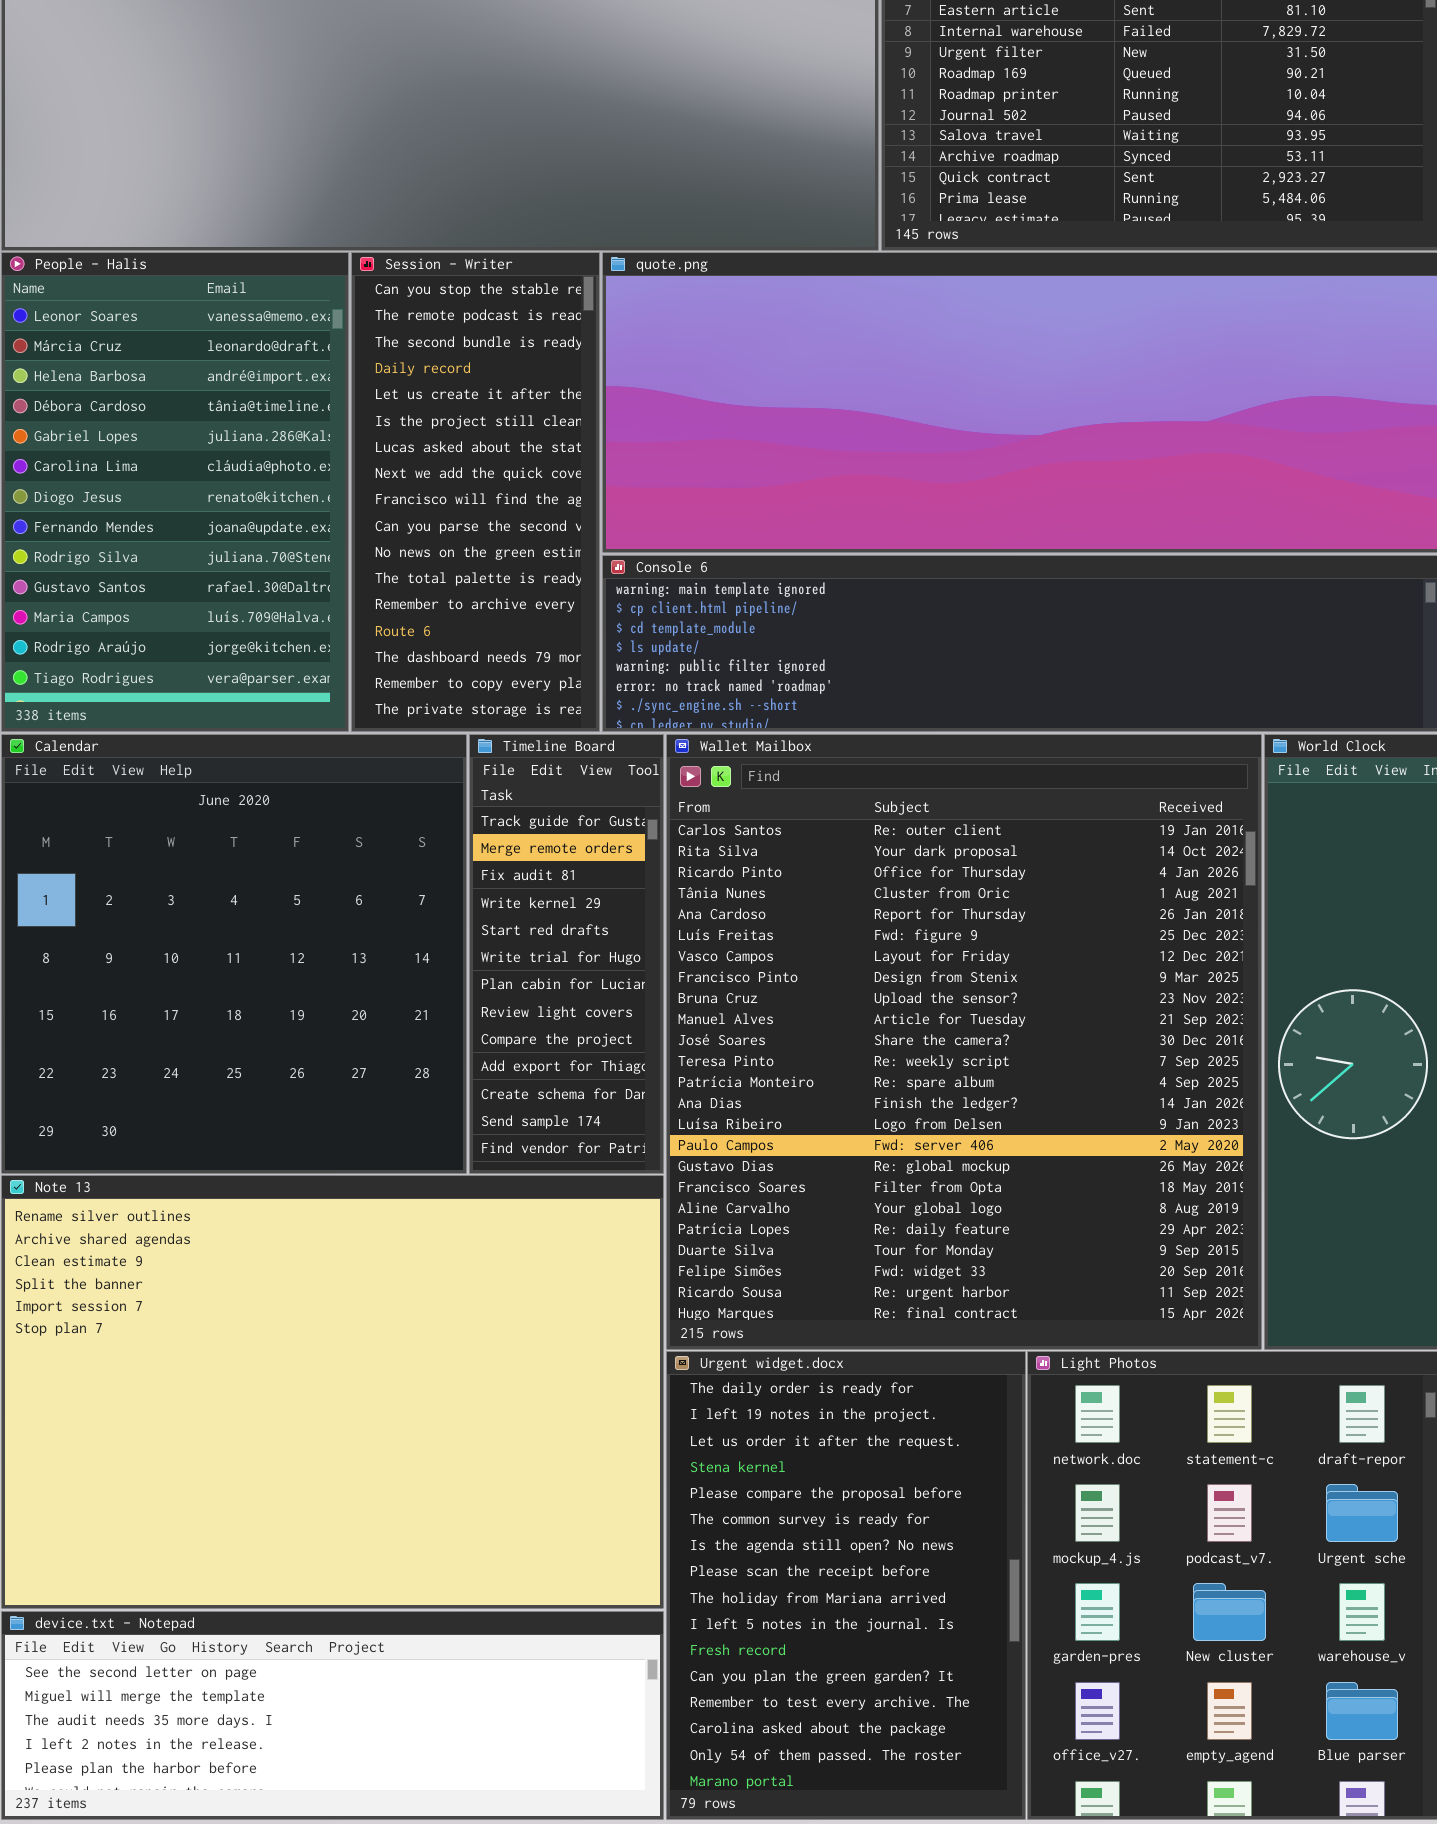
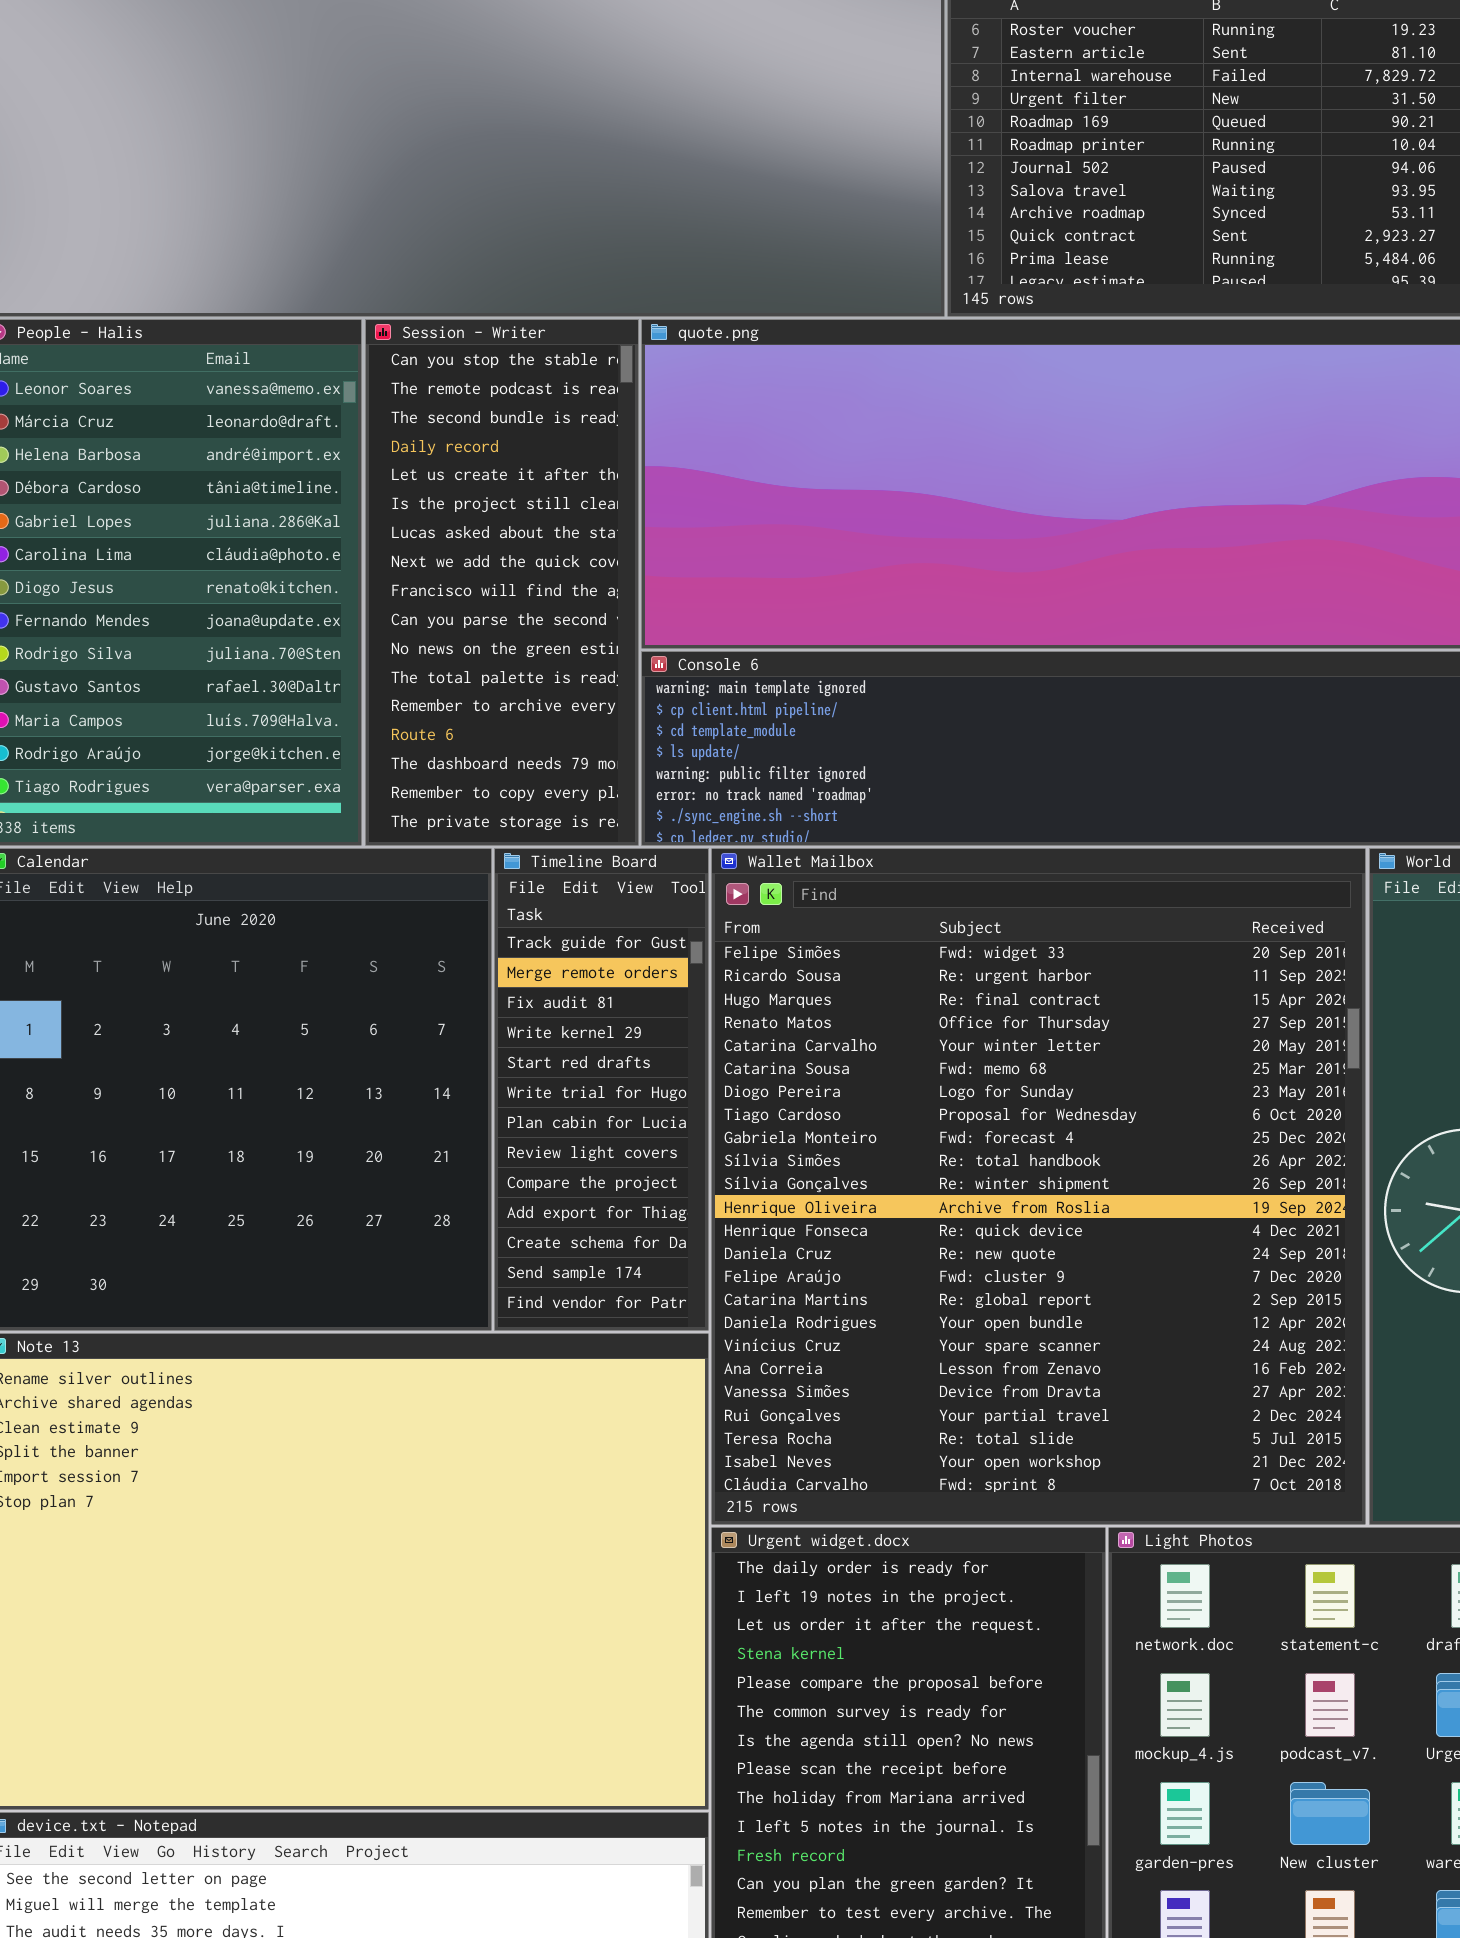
Wallet Mailbox: [666,734,1262,1350] -> [711,848,1366,1525], scrolled down 21 rows

